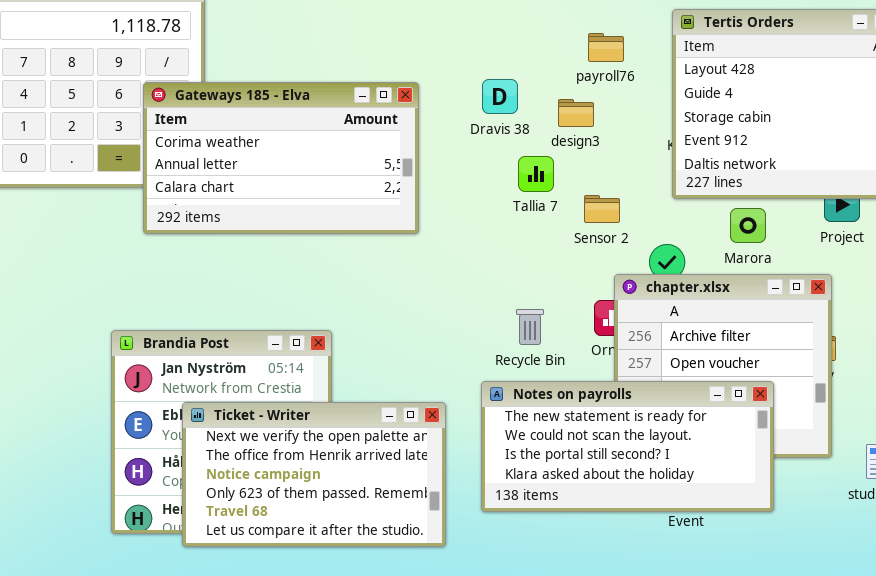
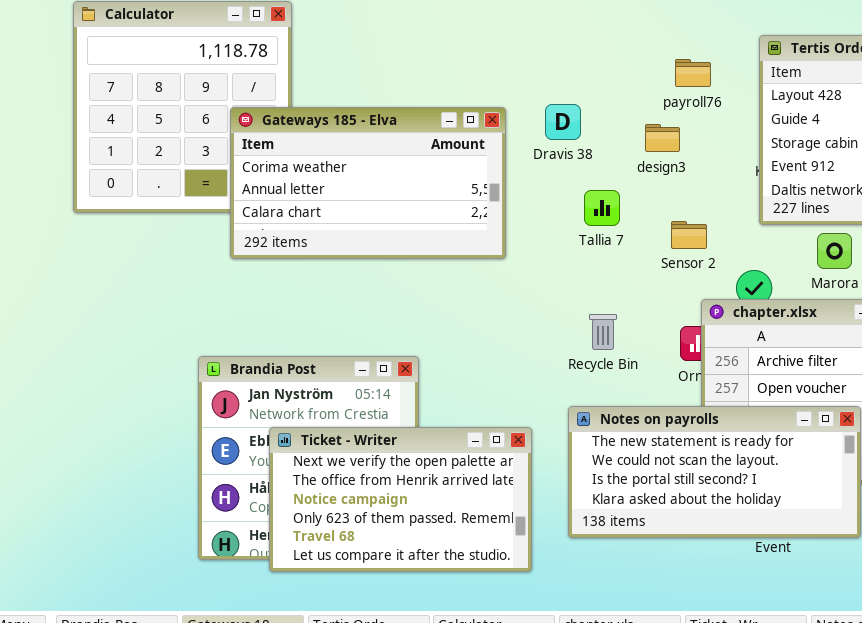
Dravis 38: [482,79,518,114] -> [545,104,581,140], moved
Tallia 7: [518,156,554,192] -> [584,190,620,226], moved
Recycle Bin: [516,309,544,345] -> [589,314,617,350], moved

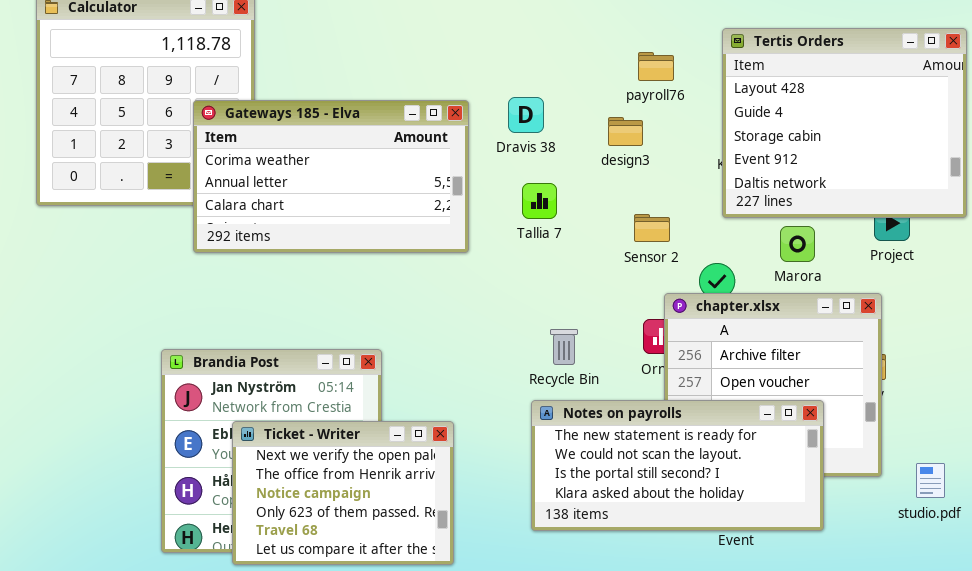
Tallia 7: [584,190,620,226] -> [522,183,557,219], moved
Recycle Bin: [589,314,617,350] -> [550,329,578,365], moved
Ticket - Writer: [269,427,532,572] -> [232,421,454,565], resized

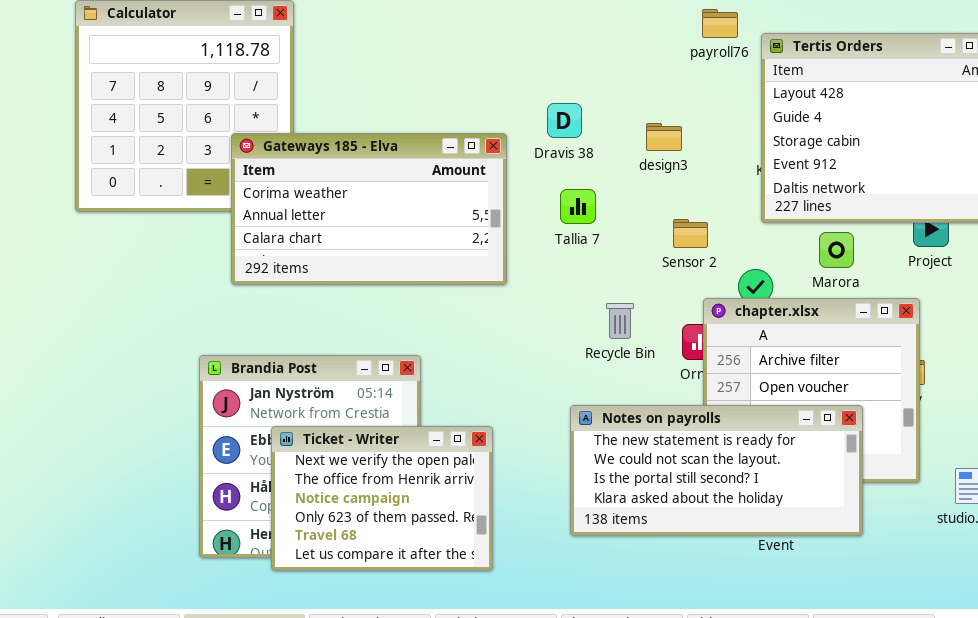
payroll76: [638,52,674,81] -> [702,9,738,38], moved
Gateways 185 - Elva: [193,100,469,253] -> [231,133,507,285], moved
Recycle Bin: [550,329,578,365] -> [606,303,634,339], moved

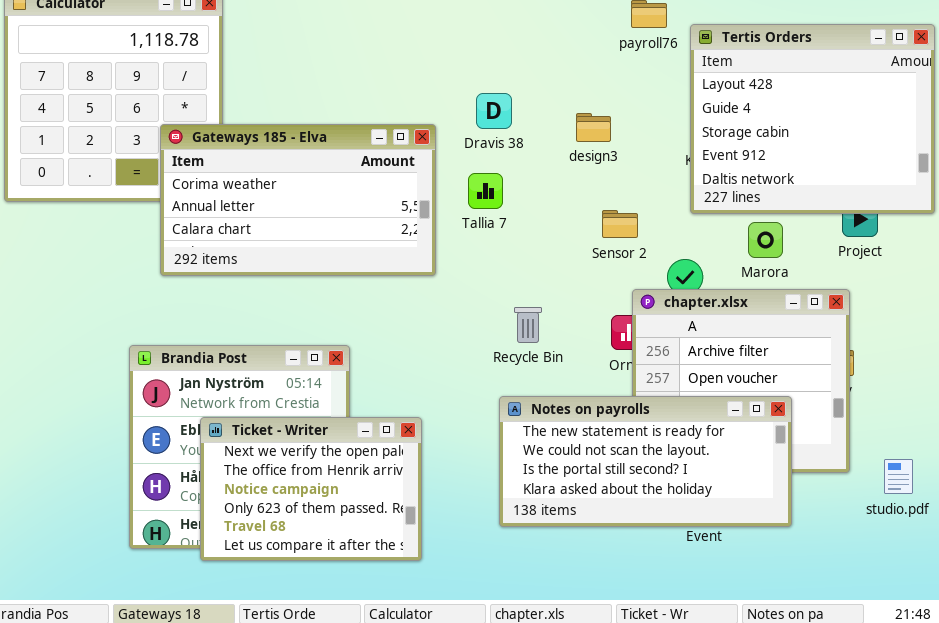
Tallia 7: [560,189,596,224] -> [468,173,503,209], moved
Recycle Bin: [606,303,634,339] -> [514,307,542,343], moved

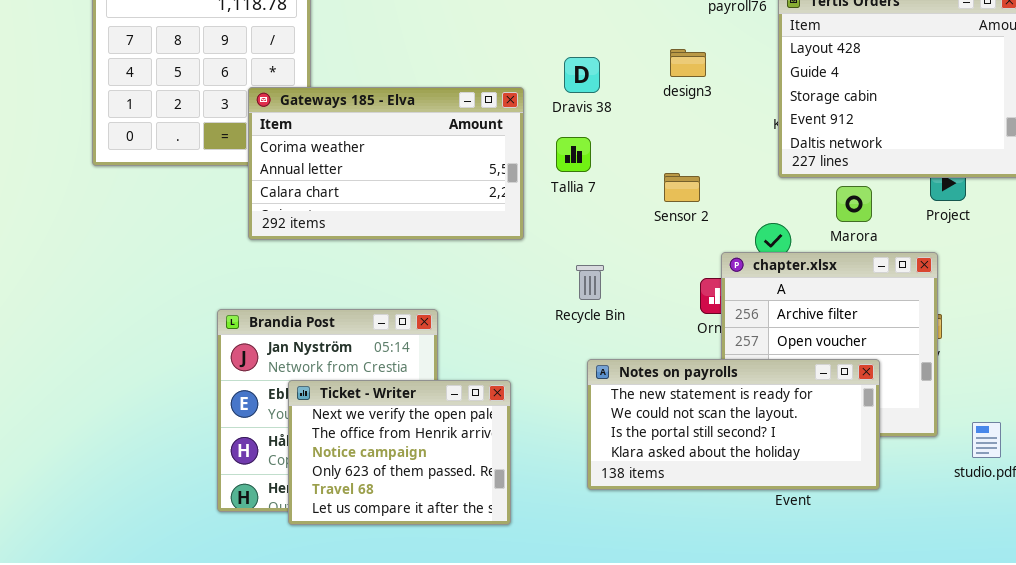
design3: [576,113,611,142] -> [670,49,706,77], moved
Sensor 2: [602,210,638,238] -> [664,173,700,202], moved
Recycle Bin: [514,307,542,343] -> [576,265,604,300], moved

